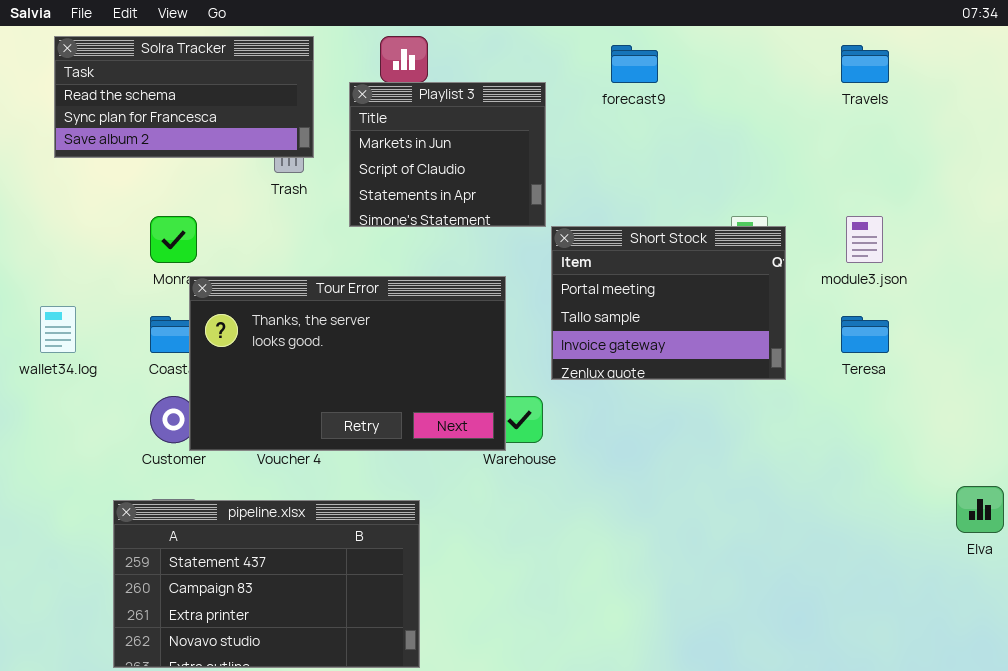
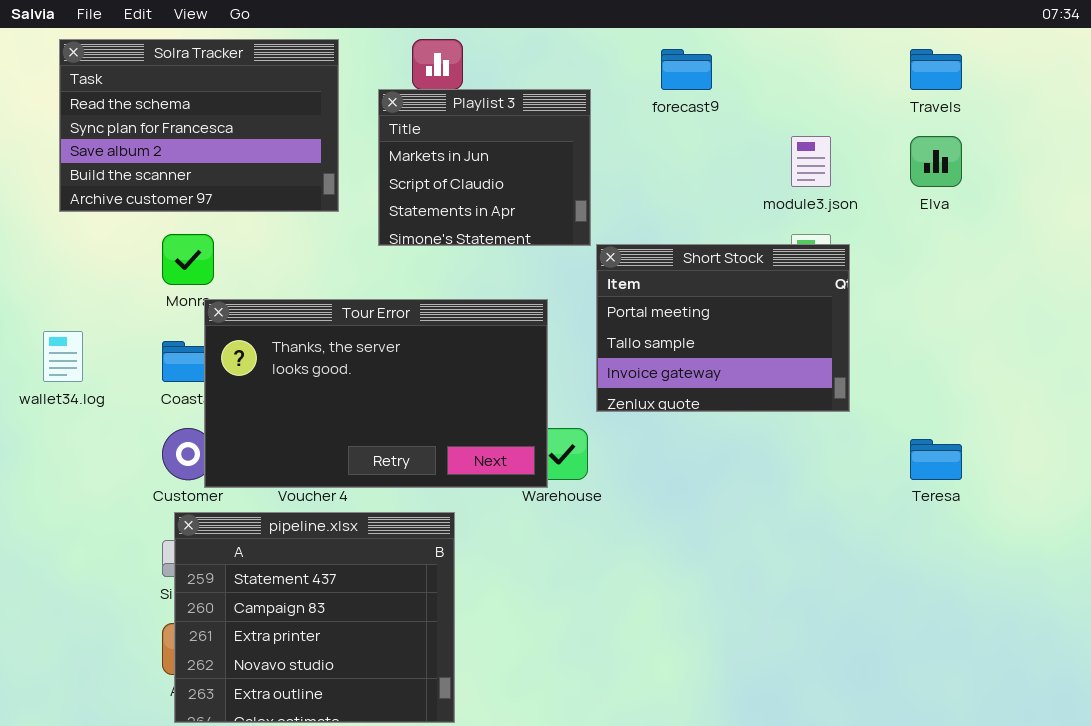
Solra Tracker: [54,36,314,158] -> [59,39,339,212], resized
module3.json: [846,216,883,263] -> [791,136,831,187], moved
Teresa: [841,316,889,353] -> [910,439,962,480], moved
Elva: [956,486,1004,533] -> [910,136,962,187], moved
pipeline.xlsx: [113,500,420,668] -> [174,512,455,723], resized

